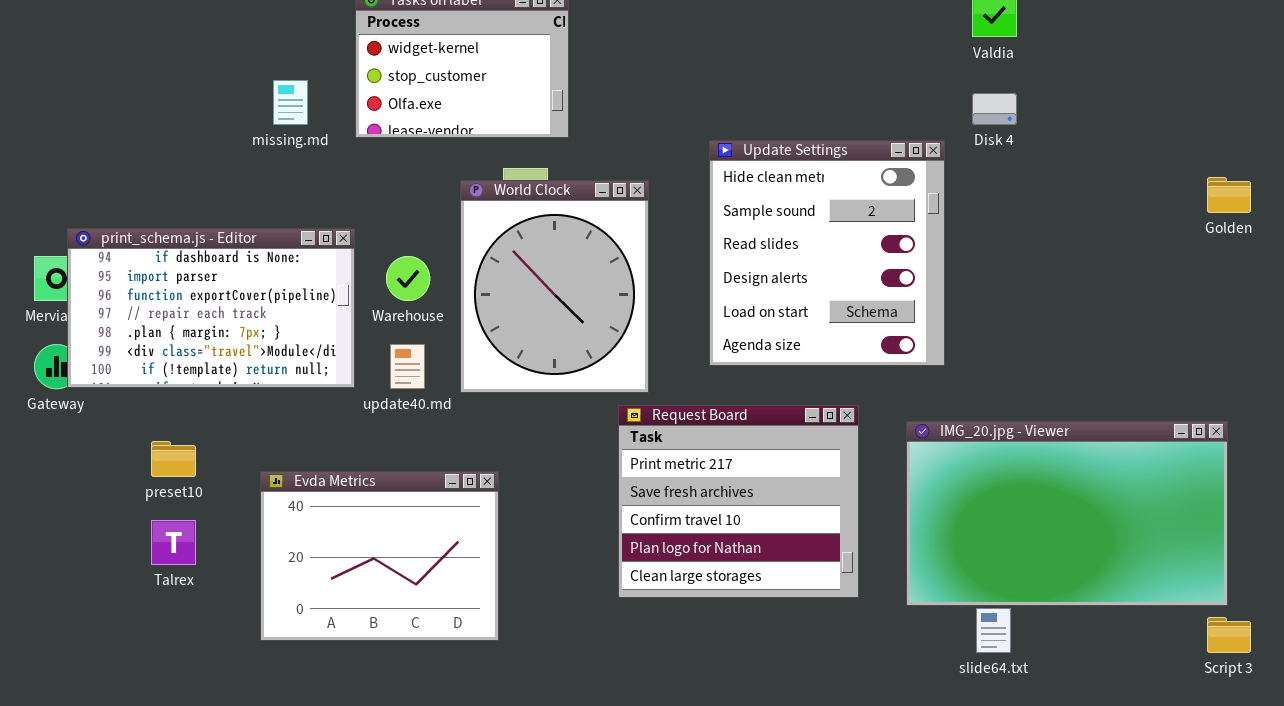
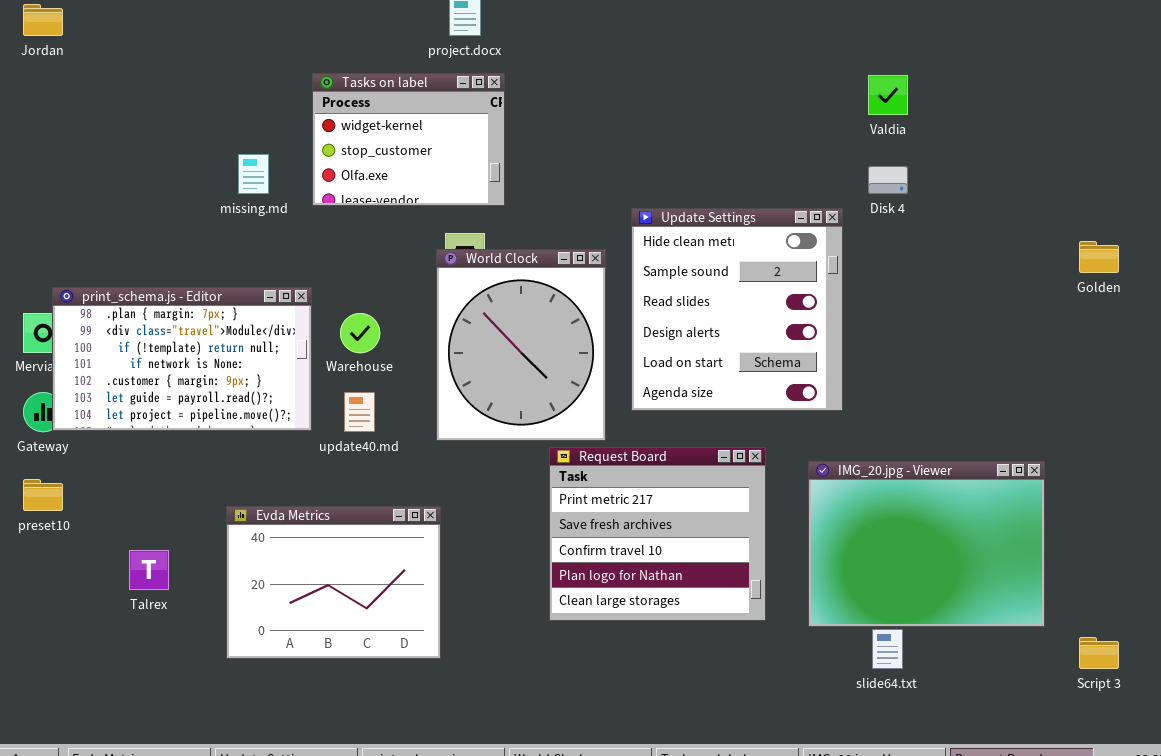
World Clock: [460,180,649,393] -> [436,249,606,441], moved
print_schema.js - Editor: [67,228,355,388] -> [52,287,312,431], scrolled down 4 rows
IMG_20.jpg - Viewer: [906,421,1228,606] -> [808,461,1045,627], resized
preset10: [151,441,196,477] -> [23,479,63,511], moved

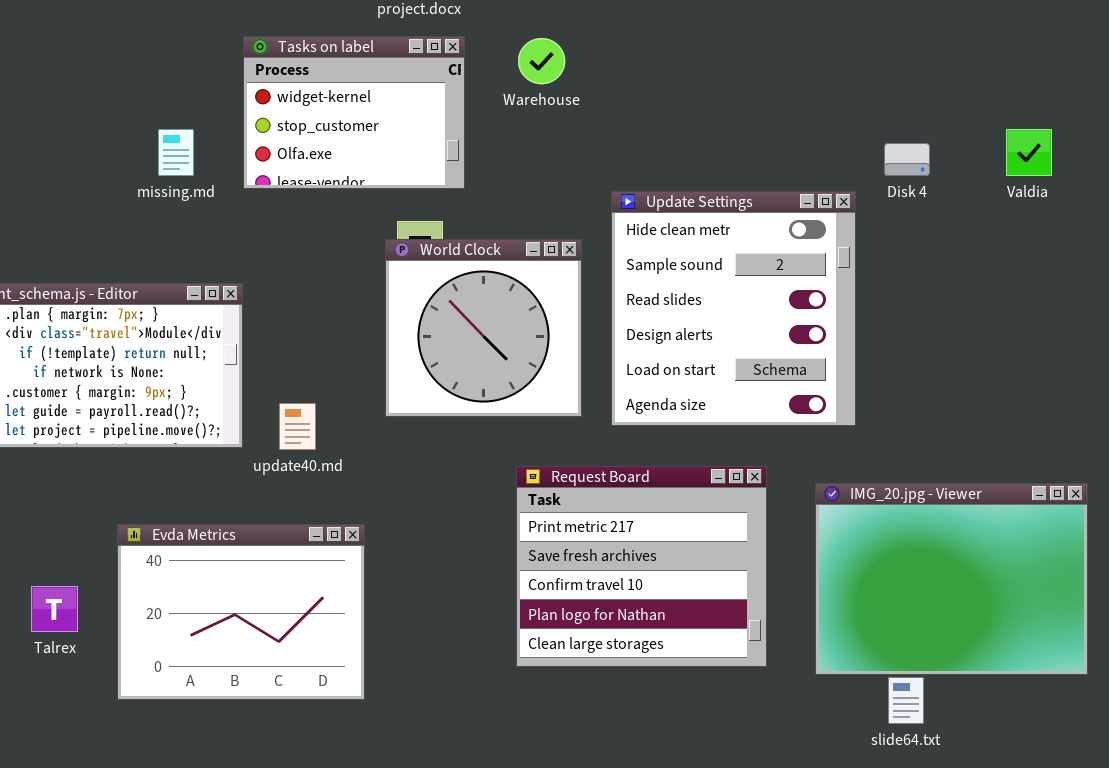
Valdia: [868,75,908,115] -> [1006,129,1052,176], moved
World Clock: [436,249,606,441] -> [385,239,582,417], resized
Warehouse: [340,313,380,353] -> [518,38,565,84], moved
Evda Metrics: [226,506,441,659] -> [117,524,365,700], moved

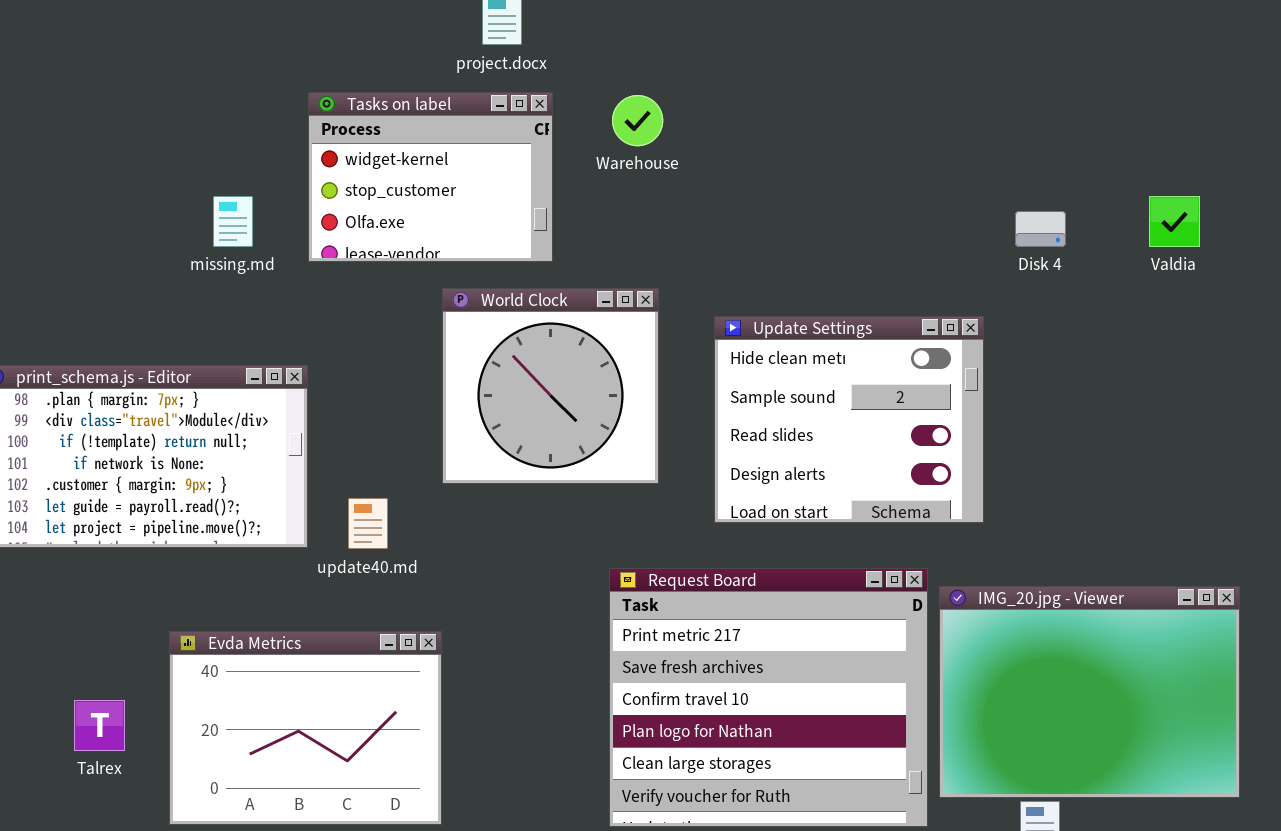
Update Settings: [611,191,856,426] -> [714,316,984,523], resized
World Clock: [385,239,582,417] -> [442,288,659,484], moved
Request Board: [516,466,767,667] -> [609,568,928,827], resized

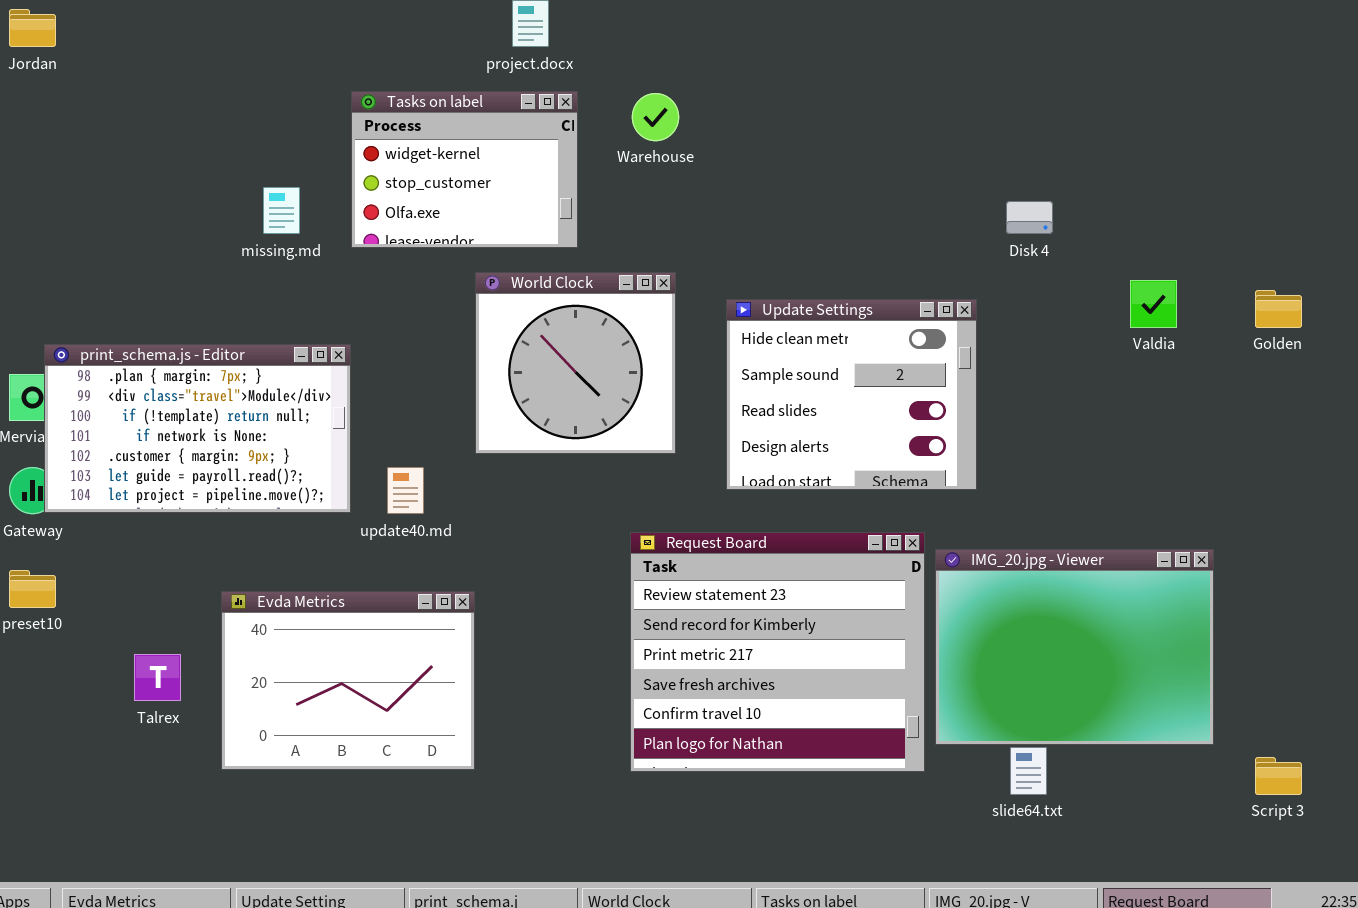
Valdia: [1149,196,1200,247] -> [1130,280,1177,328], moved
Request Board: [609,568,928,827] -> [630,532,925,772], scrolled up 2 rows

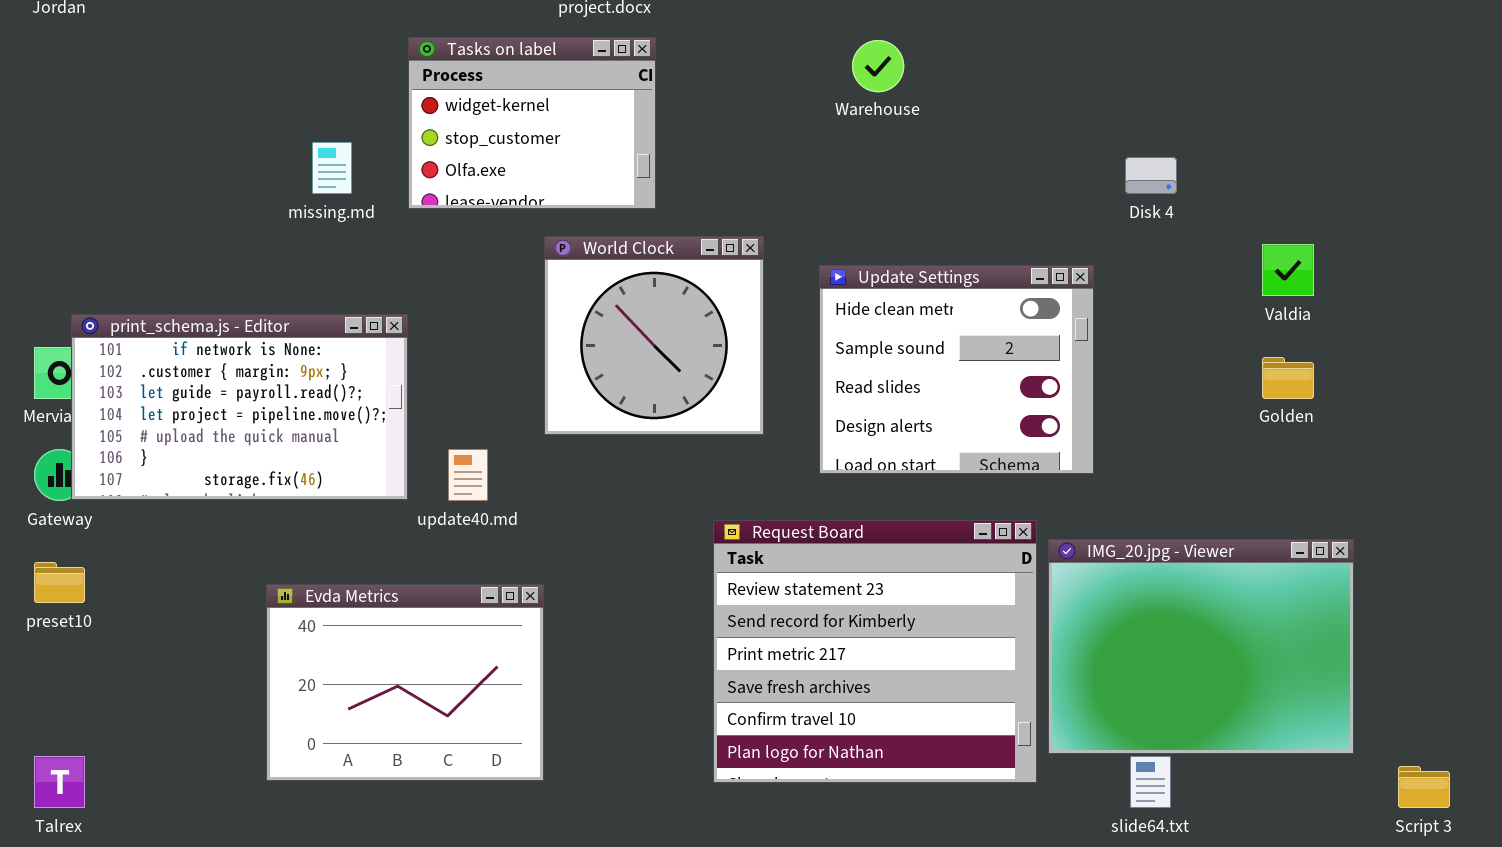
Warehouse: [632,93,679,141] -> [852,40,904,92], moved
Golden: [1255,290,1302,328] -> [1262,357,1314,399], moved
print_schema.js - Editor: [44,344,351,513] -> [71,314,408,500], scrolled down 3 rows
Talrex: [134,654,181,701] -> [34,756,85,808], moved

